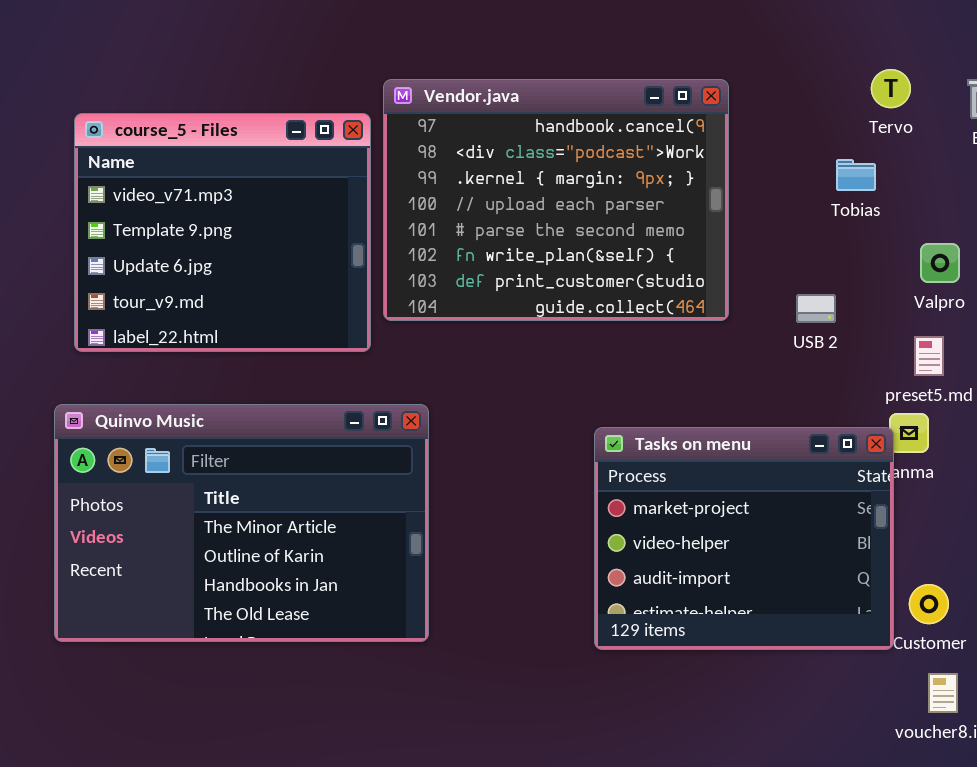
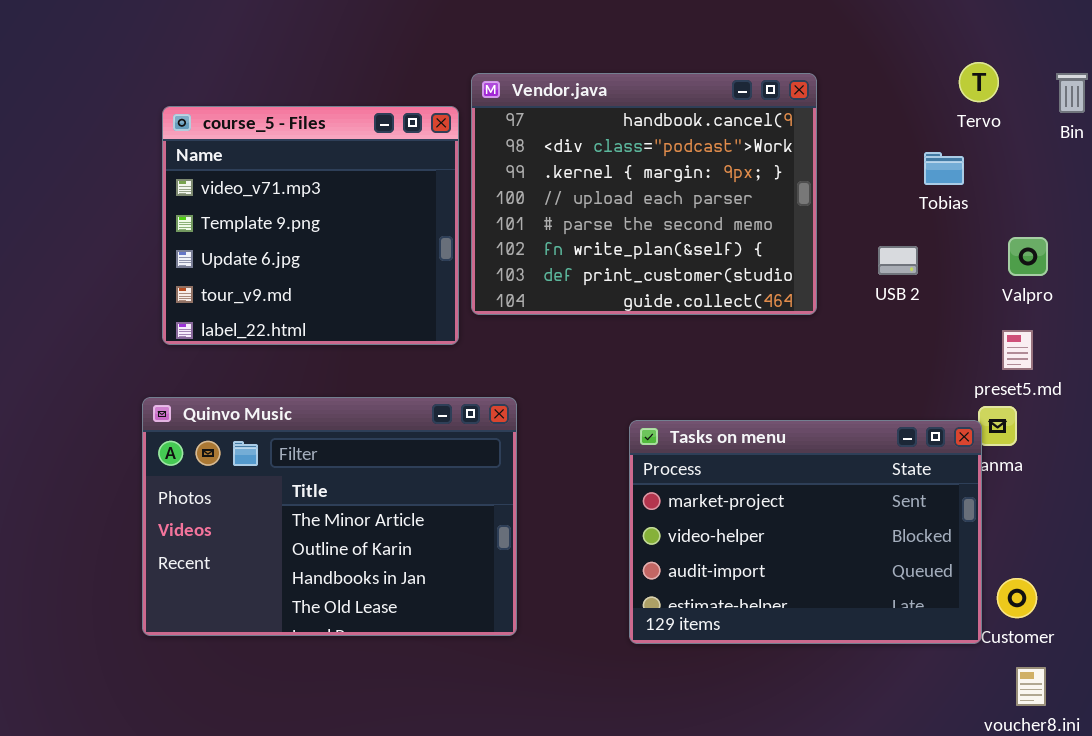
USB 2: [796,294,836,323] -> [878,246,918,275], moved
Tasks on menu: [594,427,894,650] -> [629,420,982,644], resized

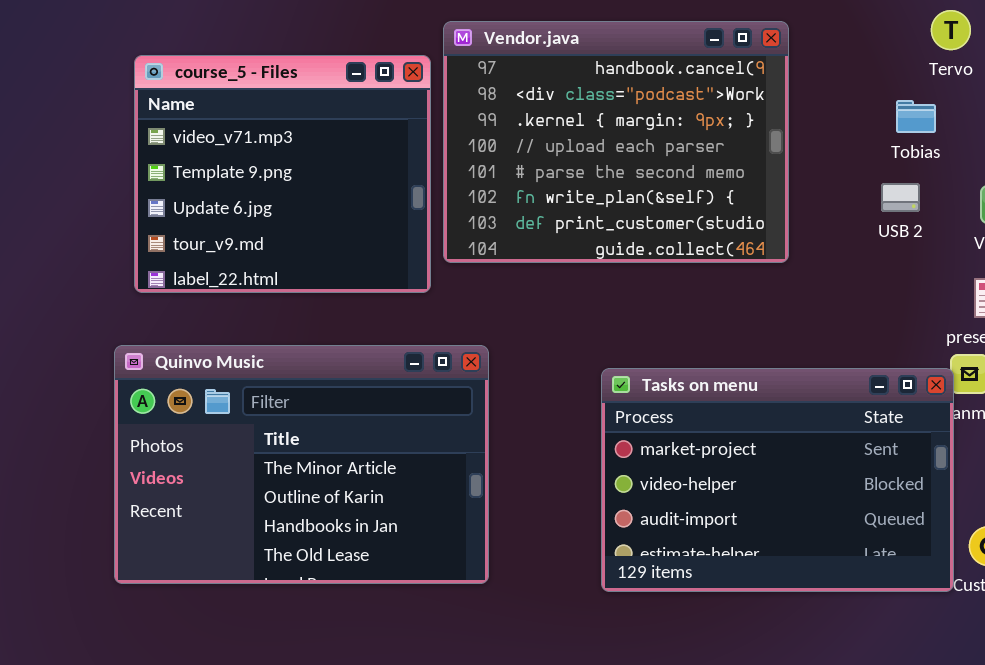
USB 2: [878,246,918,275] -> [881,183,920,212], moved

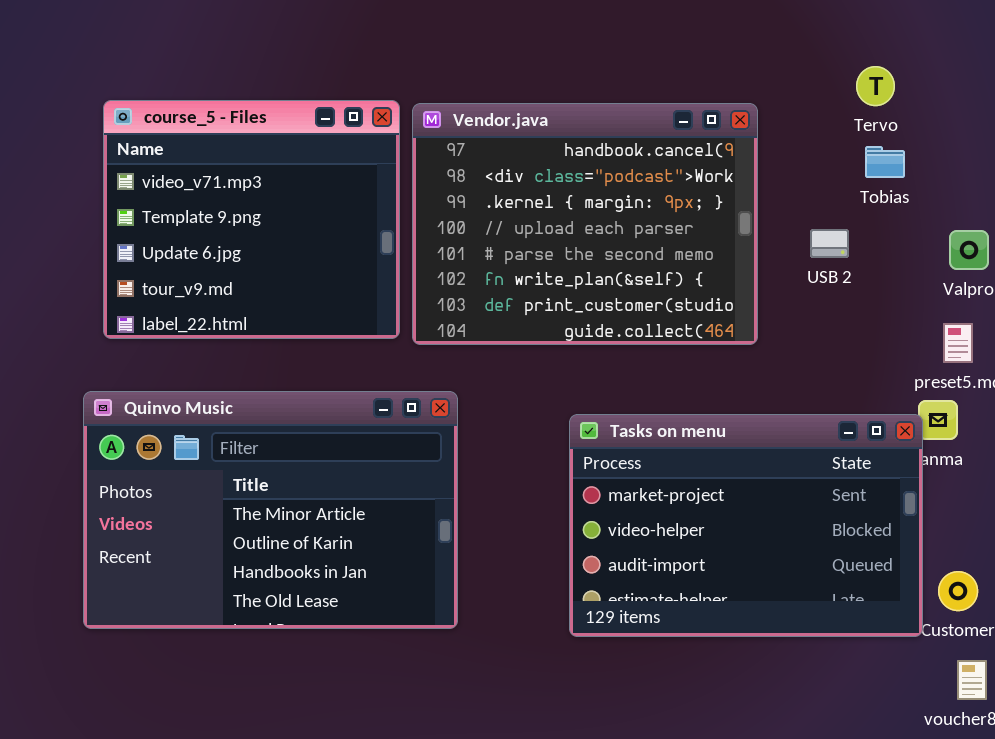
Tervo: [931,10,971,50] -> [856,66,895,106], moved
Vendor.java: [443,21,789,263] -> [412,103,758,345], moved
USB 2: [881,183,920,212] -> [810,229,849,258], moved

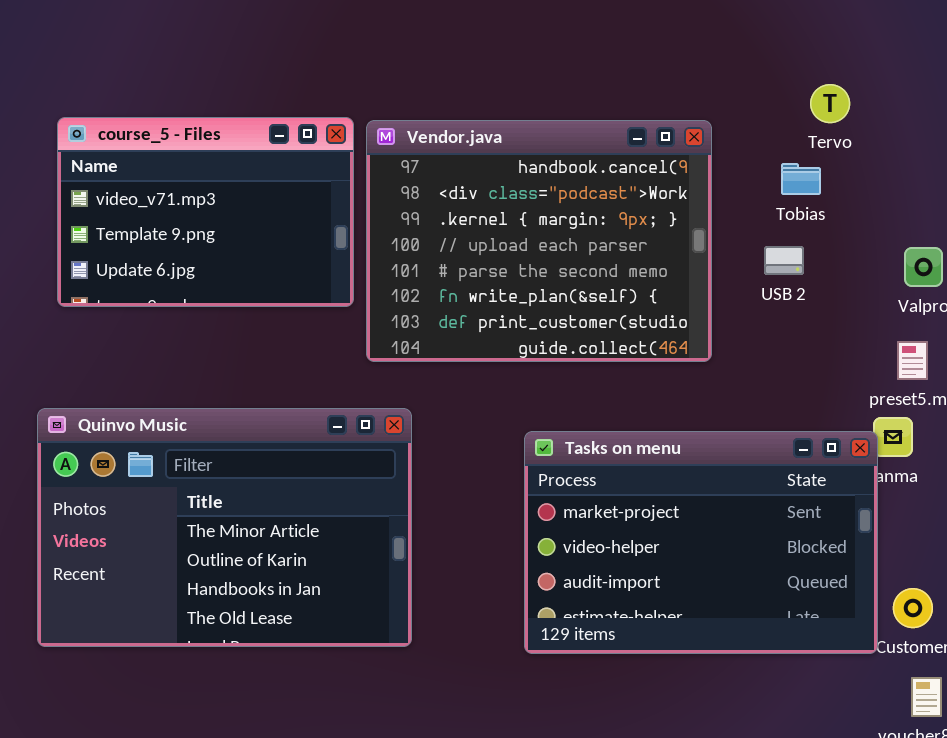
course_5 - Files: [103,100,400,339] -> [57,117,354,307], resized
Tobias: [865,146,905,178] -> [781,163,821,195], moved

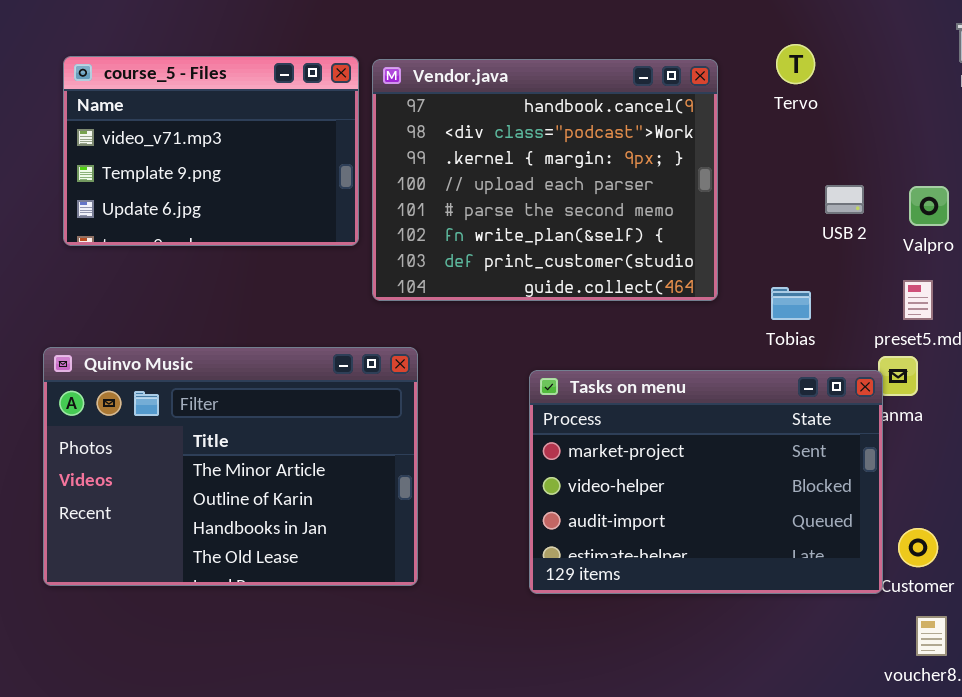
Tervo: [810,84,850,123] -> [776,44,815,84], moved
Tobias: [781,163,821,195] -> [771,287,811,320], moved
USB 2: [764,246,804,275] -> [825,185,864,214], moved

